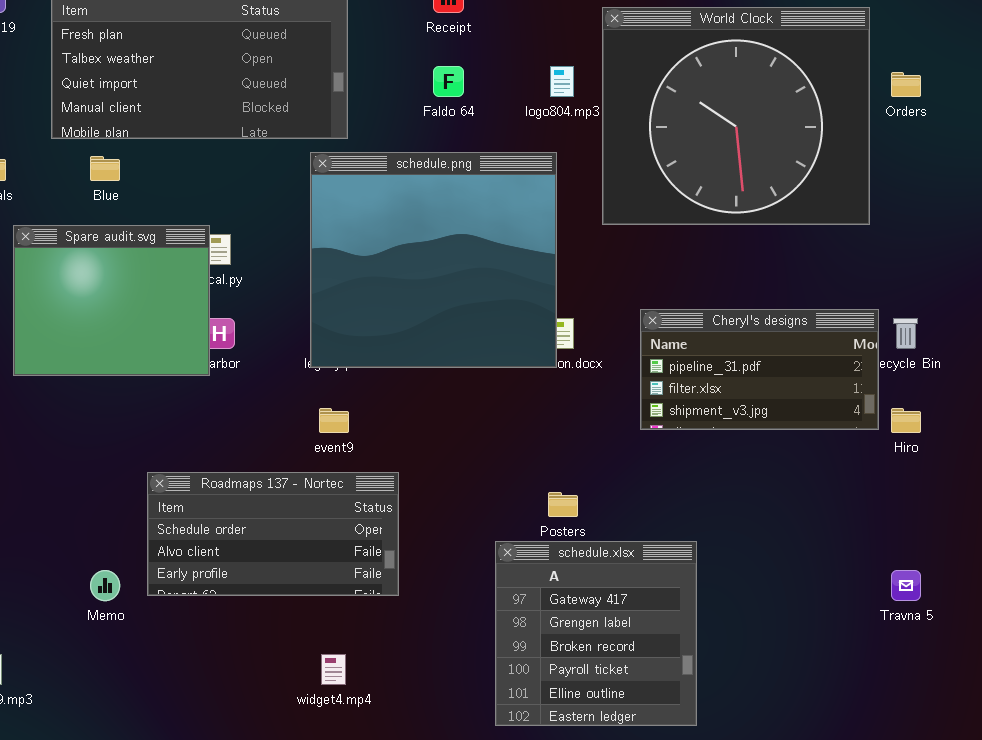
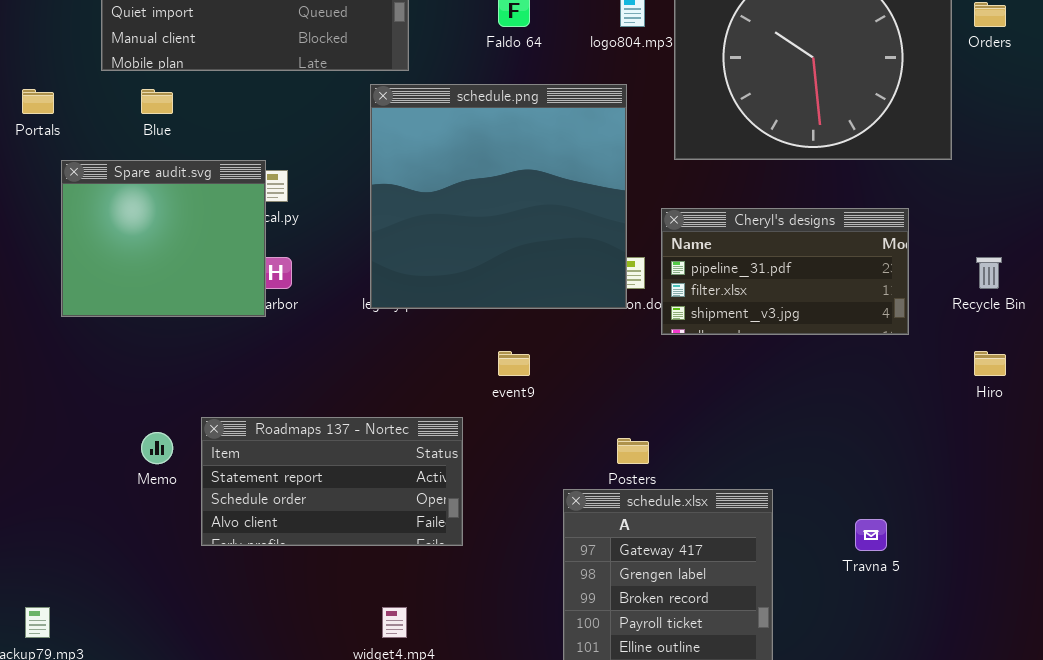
Cheryl's designs: [640,309,879,430] -> [661,208,909,335], moved
event9: [319,408,349,433] -> [498,351,530,376], moved
Roadmaps 137 - Nortec: [147,472,399,596] -> [201,417,463,546], scrolled up 1 row
Memo: [90,570,120,601] -> [141,432,173,464], moved
Travna 5: [891,570,921,601] -> [855,519,887,551], moved

